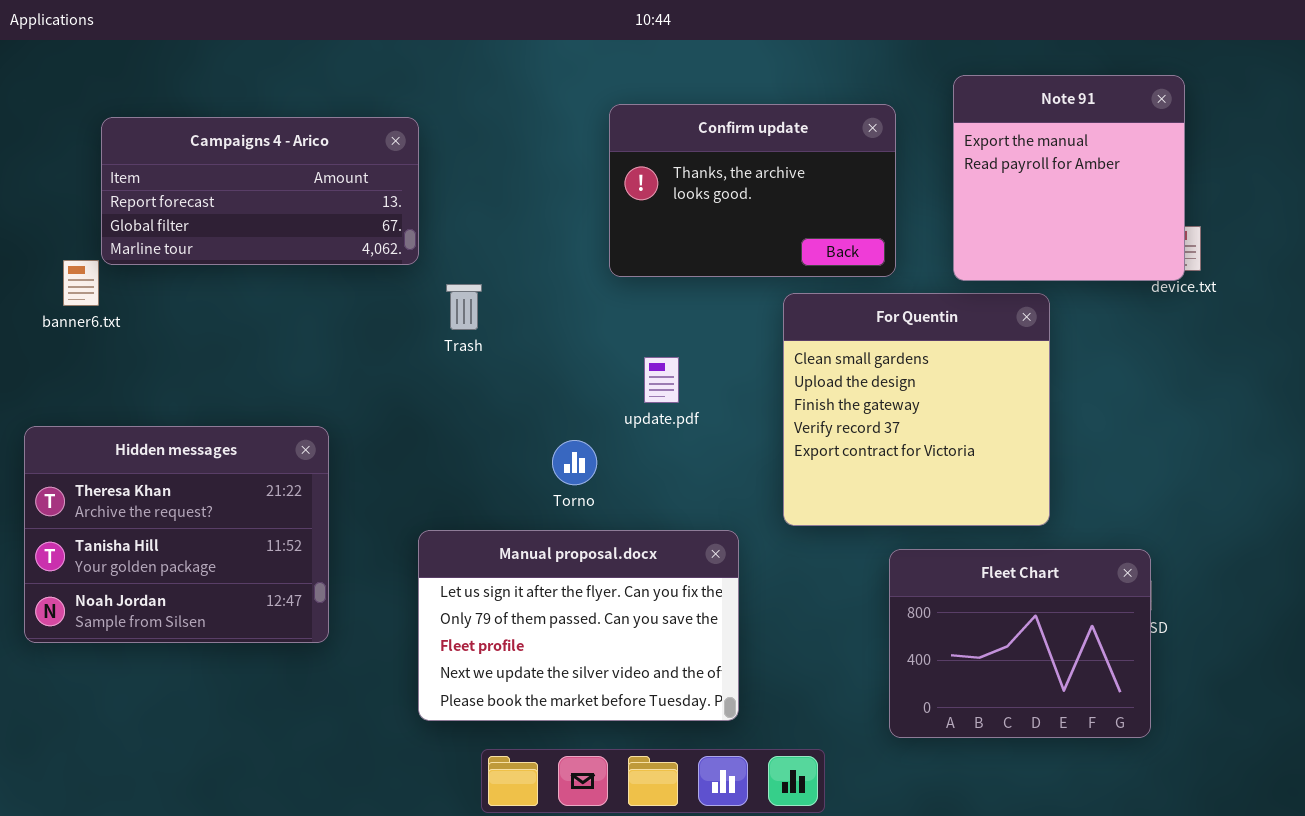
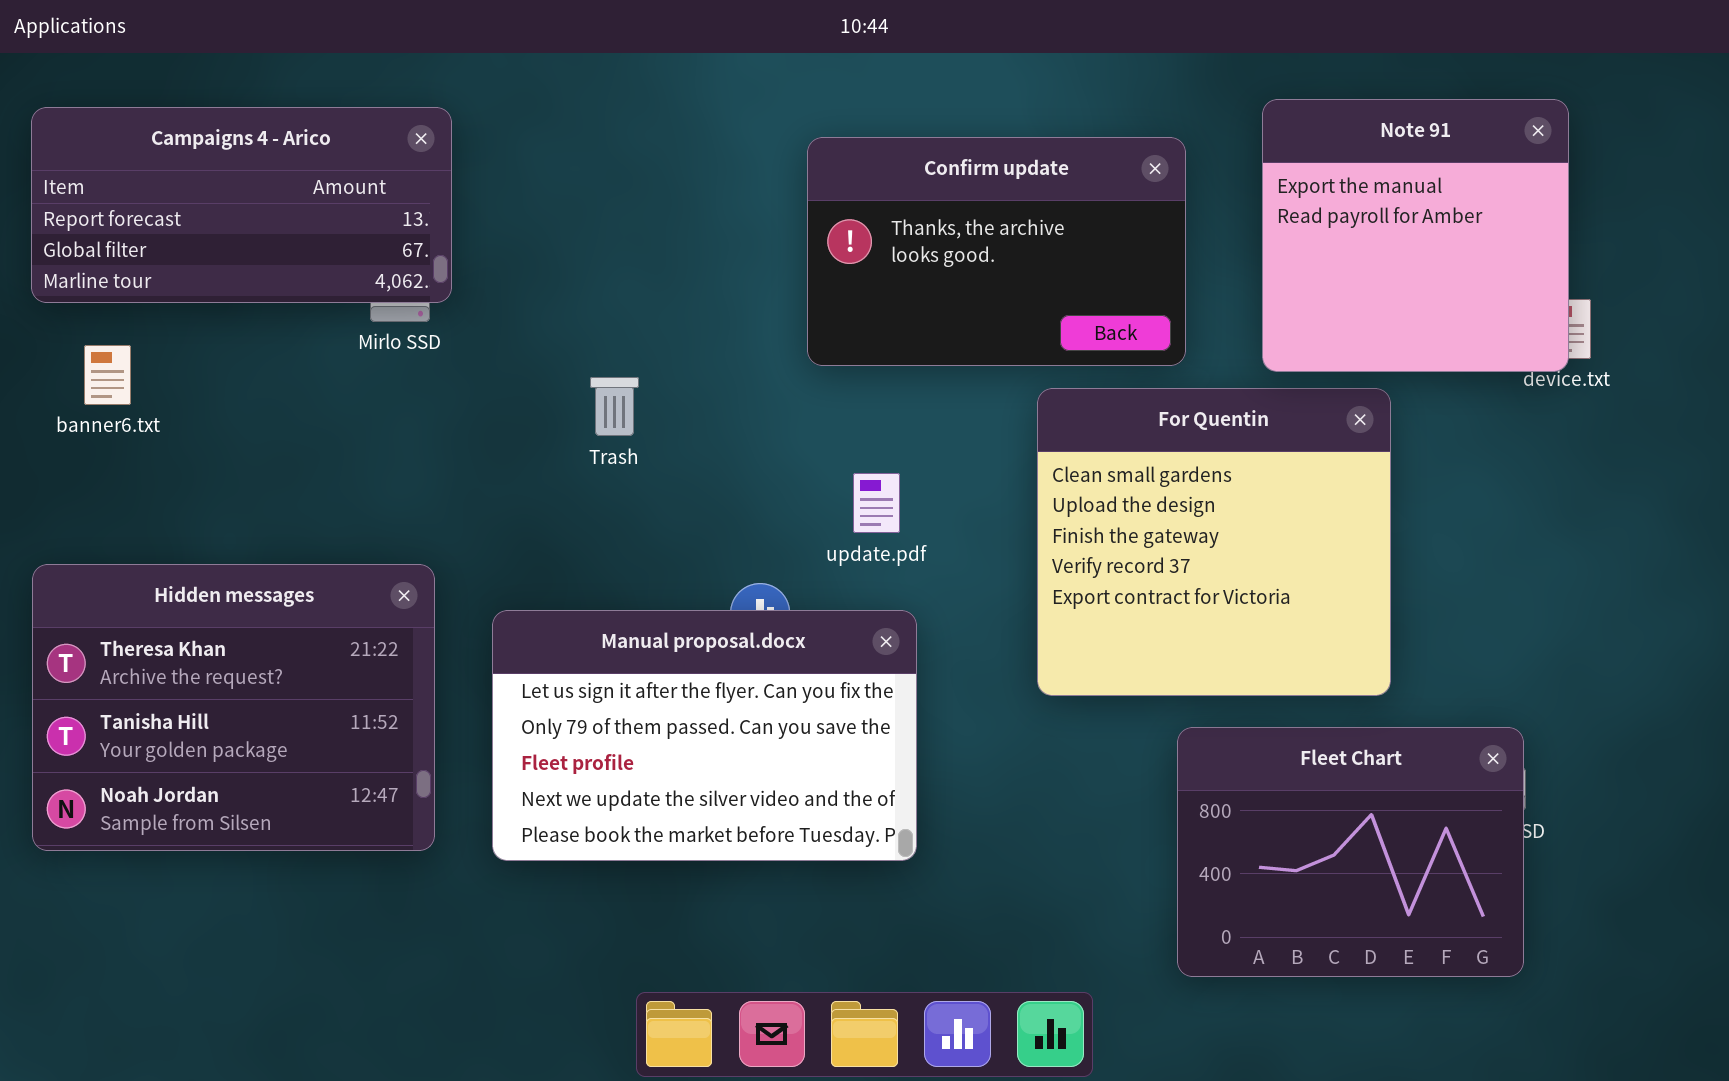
Campaigns 4 - Arico: [101,117,419,265] -> [31,107,452,303], moved
Manual proposal.docx: [418,530,739,721] -> [492,610,917,861], moved

